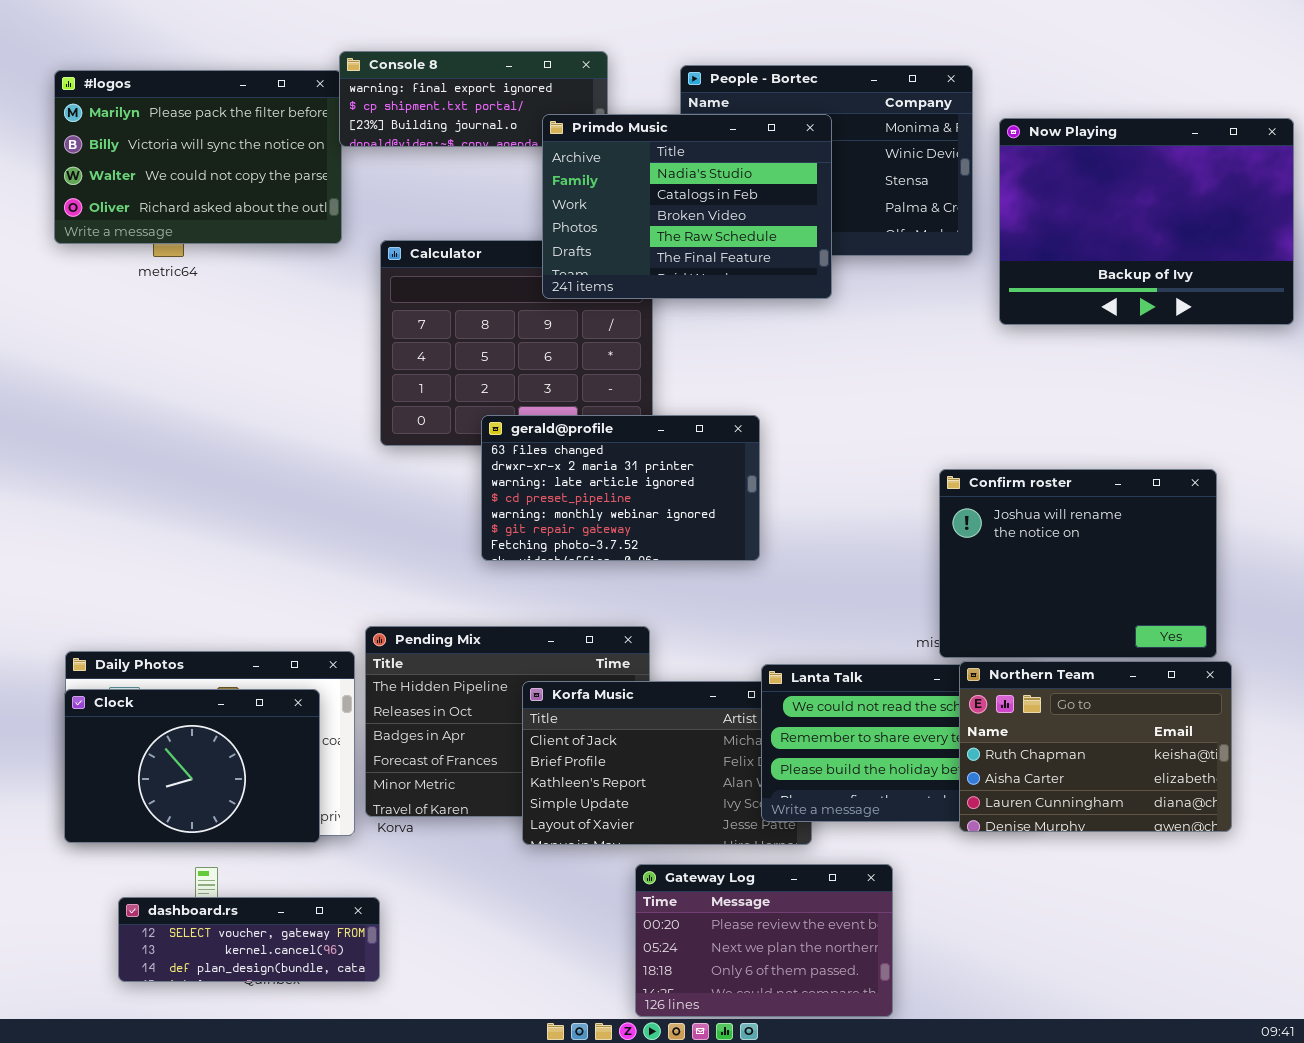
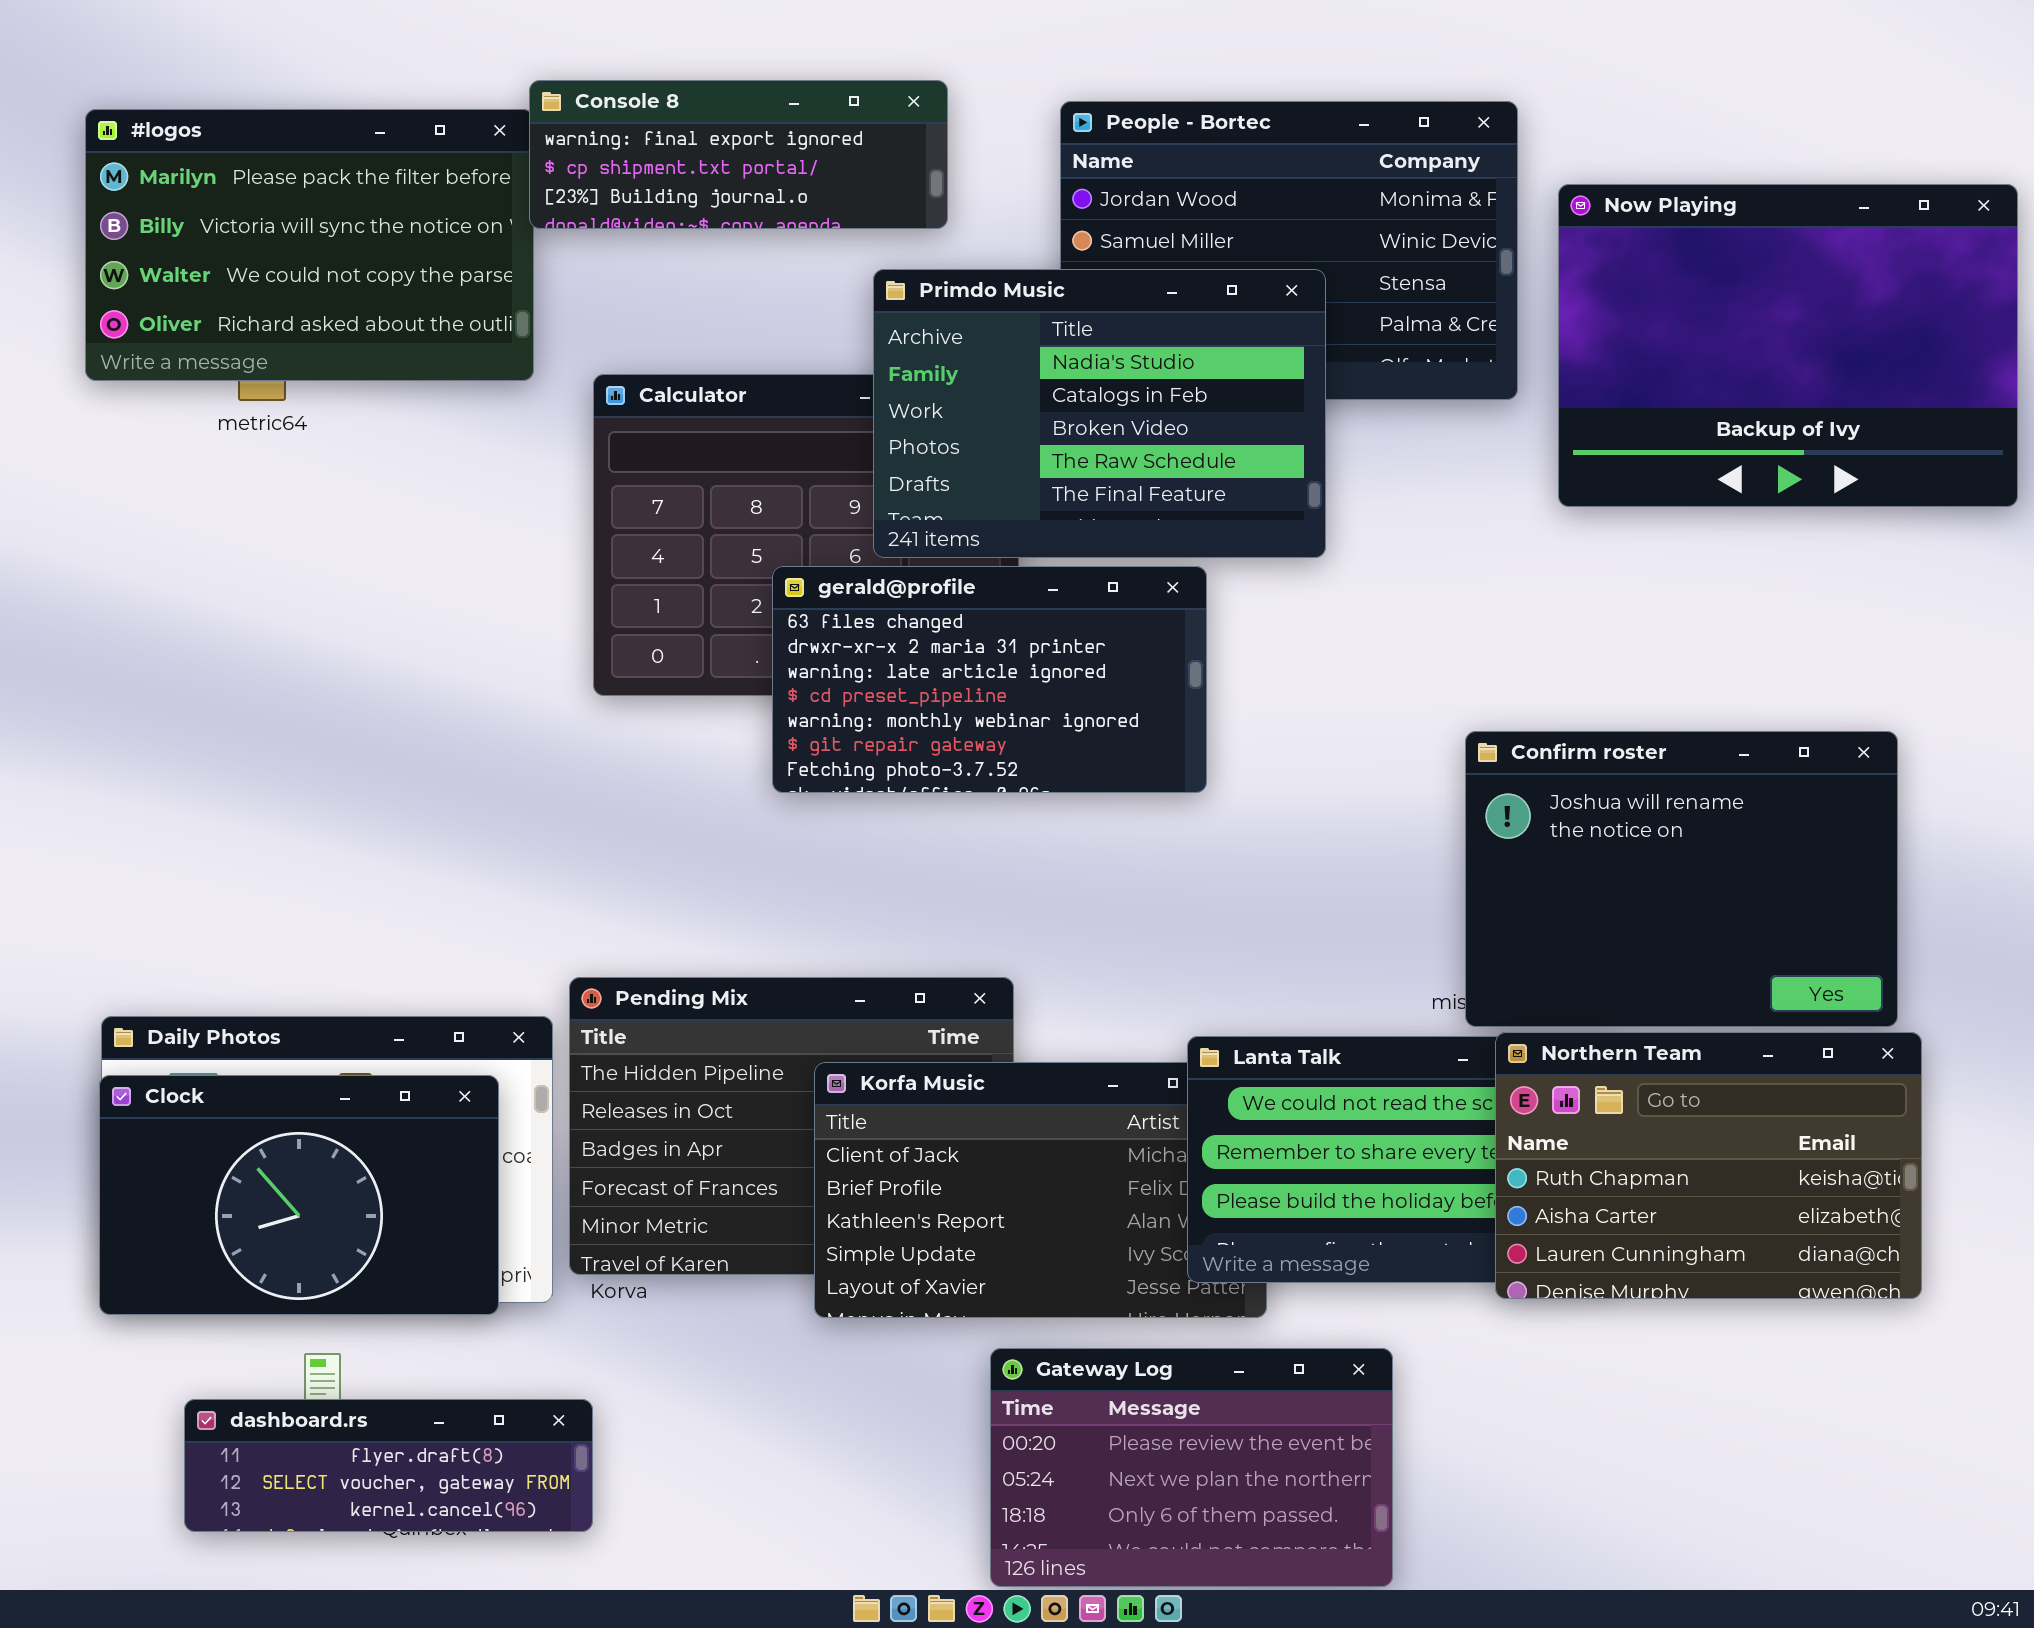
Primdo Music: [542,114,832,299] -> [873,269,1326,558], moved
gerald@profile: [481,415,760,561] -> [772,566,1207,793], moved
dashboard.rs: [118,897,380,982] -> [184,1399,593,1532], scrolled up 1 row

